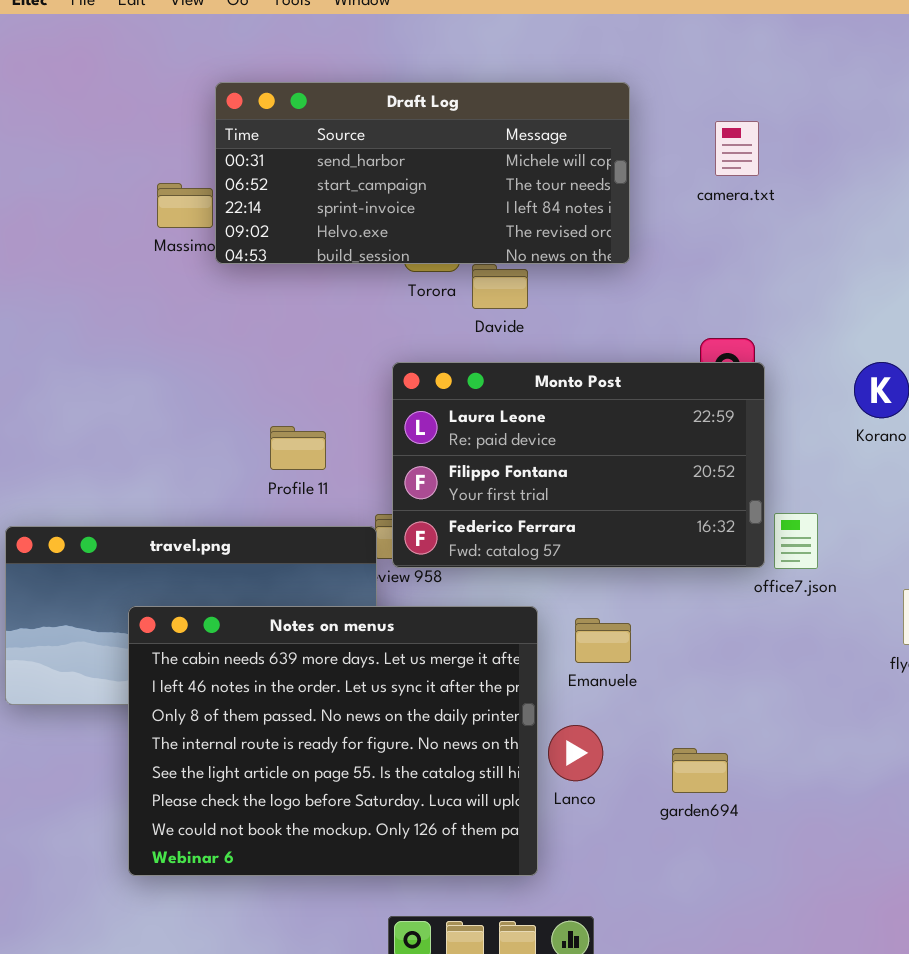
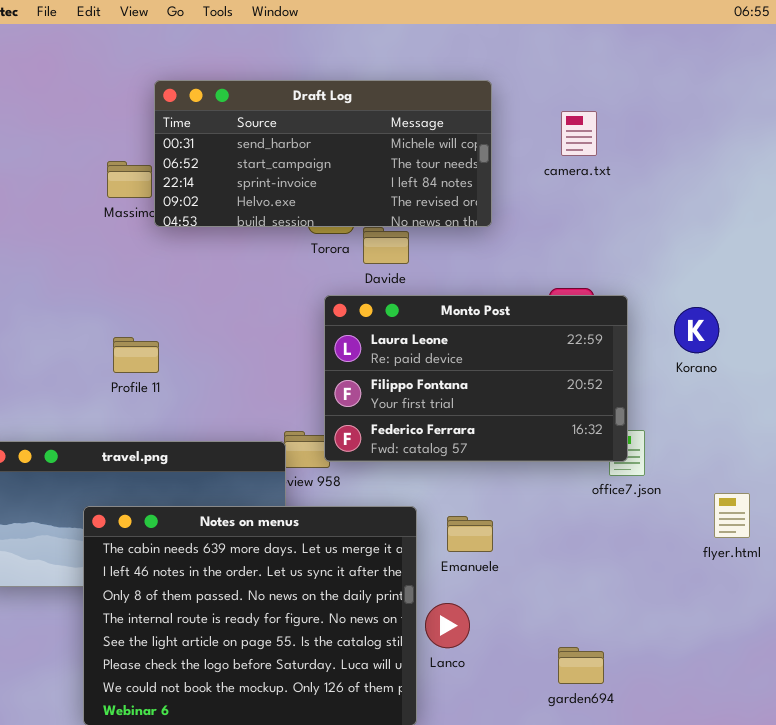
Monto Post: [392,362,765,568] -> [324,295,628,462], moved
Profile 11: [270,426,326,470] -> [113,337,159,373], moved
garden694: [672,748,728,793] -> [558,647,604,684], moved

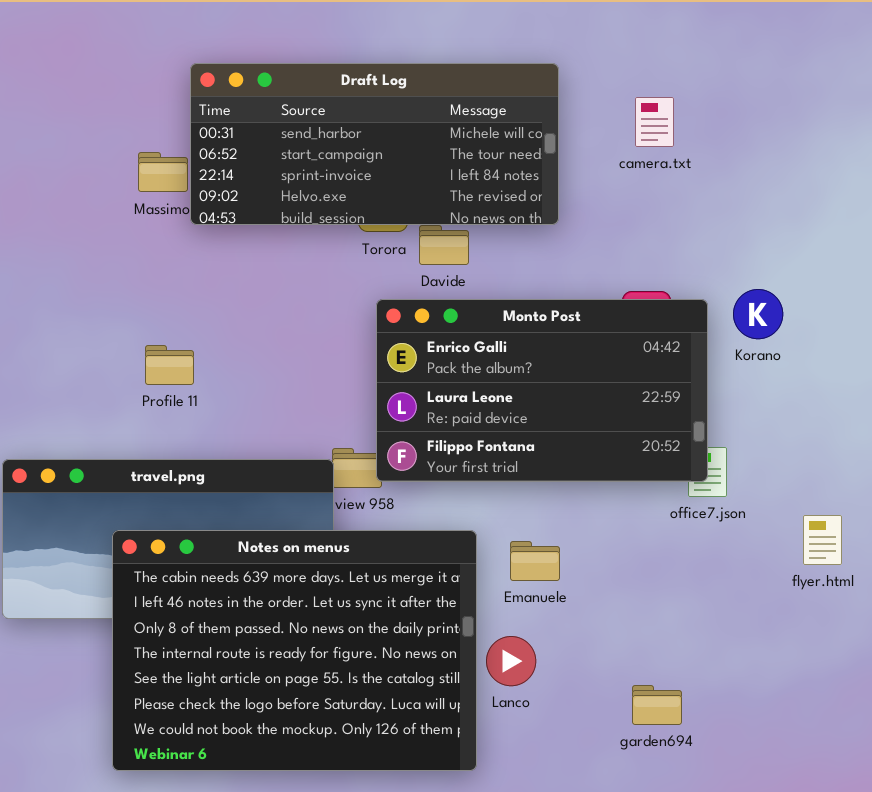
Monto Post: [324,295,628,462] -> [376,299,708,482], scrolled up 1 row
Korano: [674,307,719,353] -> [733,289,783,339], moved

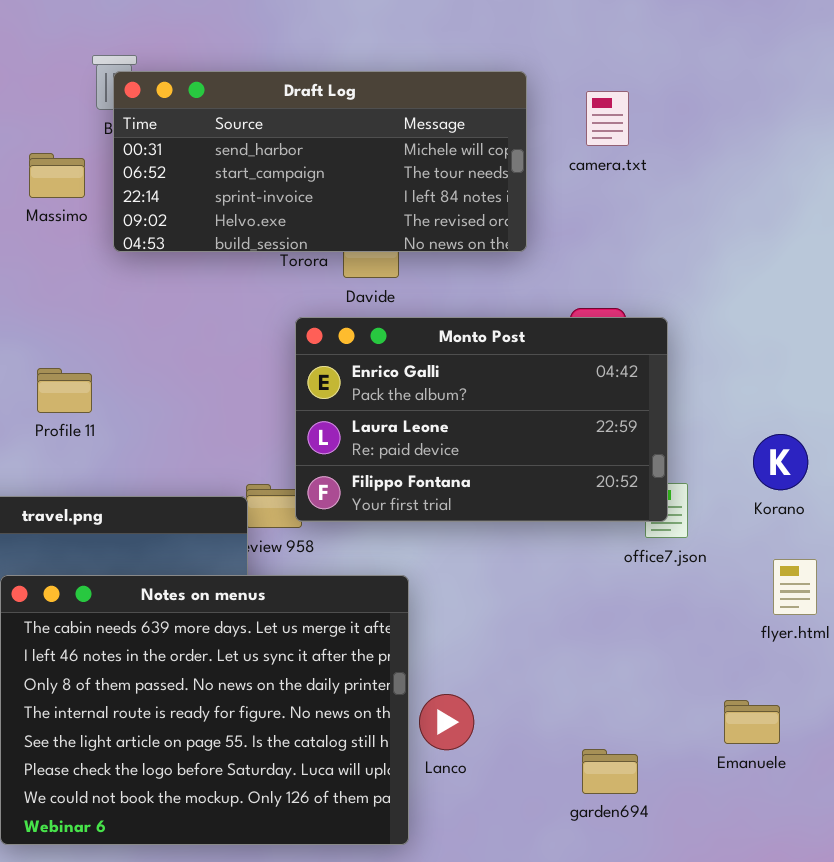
Draft Log: [190,63,559,225] -> [113,71,527,252], moved
Korano: [733,289,783,339] -> [753,434,808,490], moved
Emanuele: [510,541,560,581] -> [724,700,780,744], moved

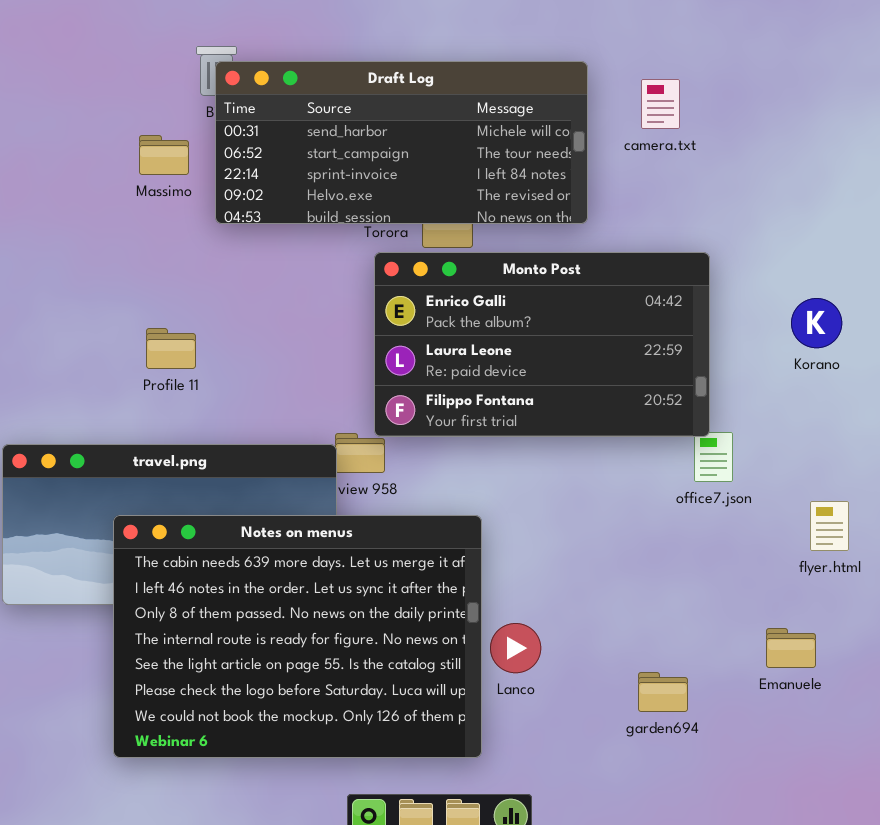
Monto Post: [295,317,668,522] -> [374,252,710,437], moved
Korano: [753,434,808,490] -> [791,298,842,348], moved

